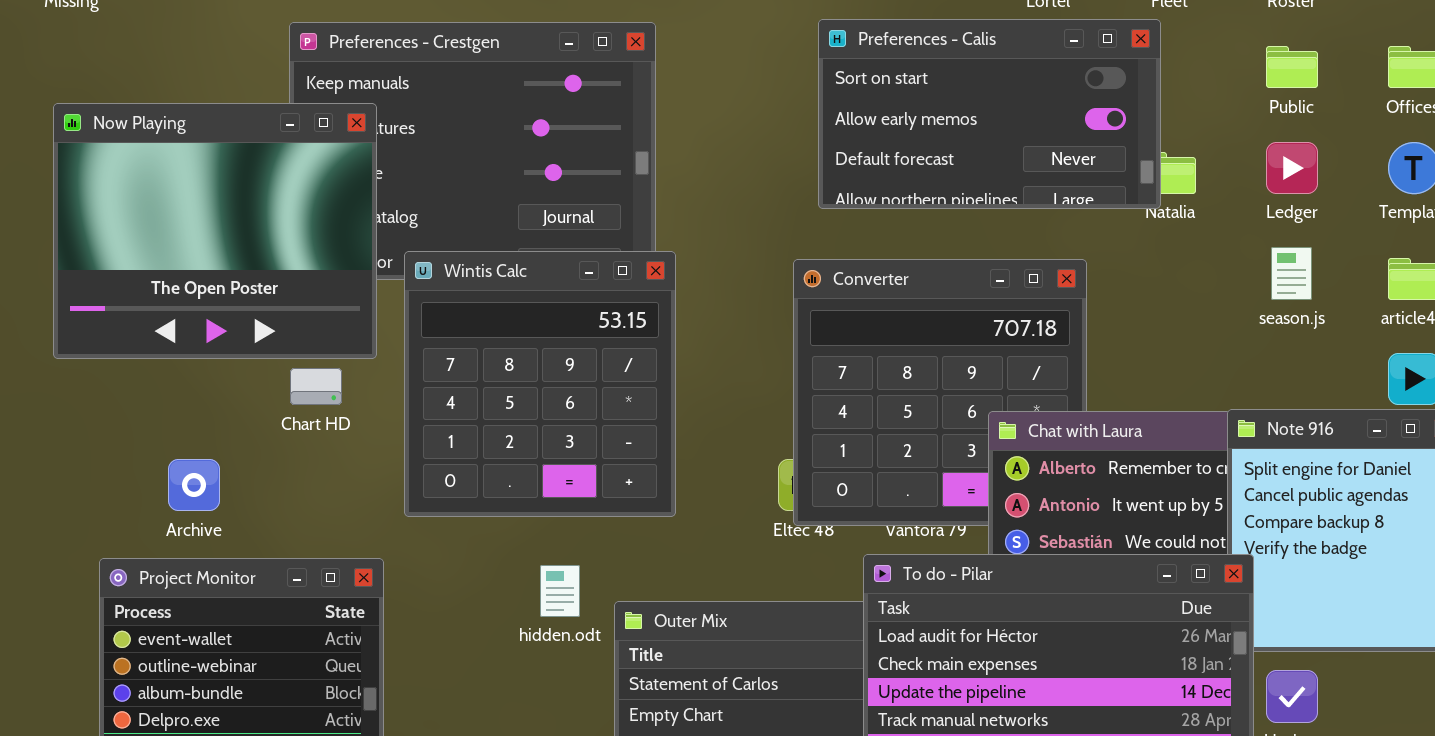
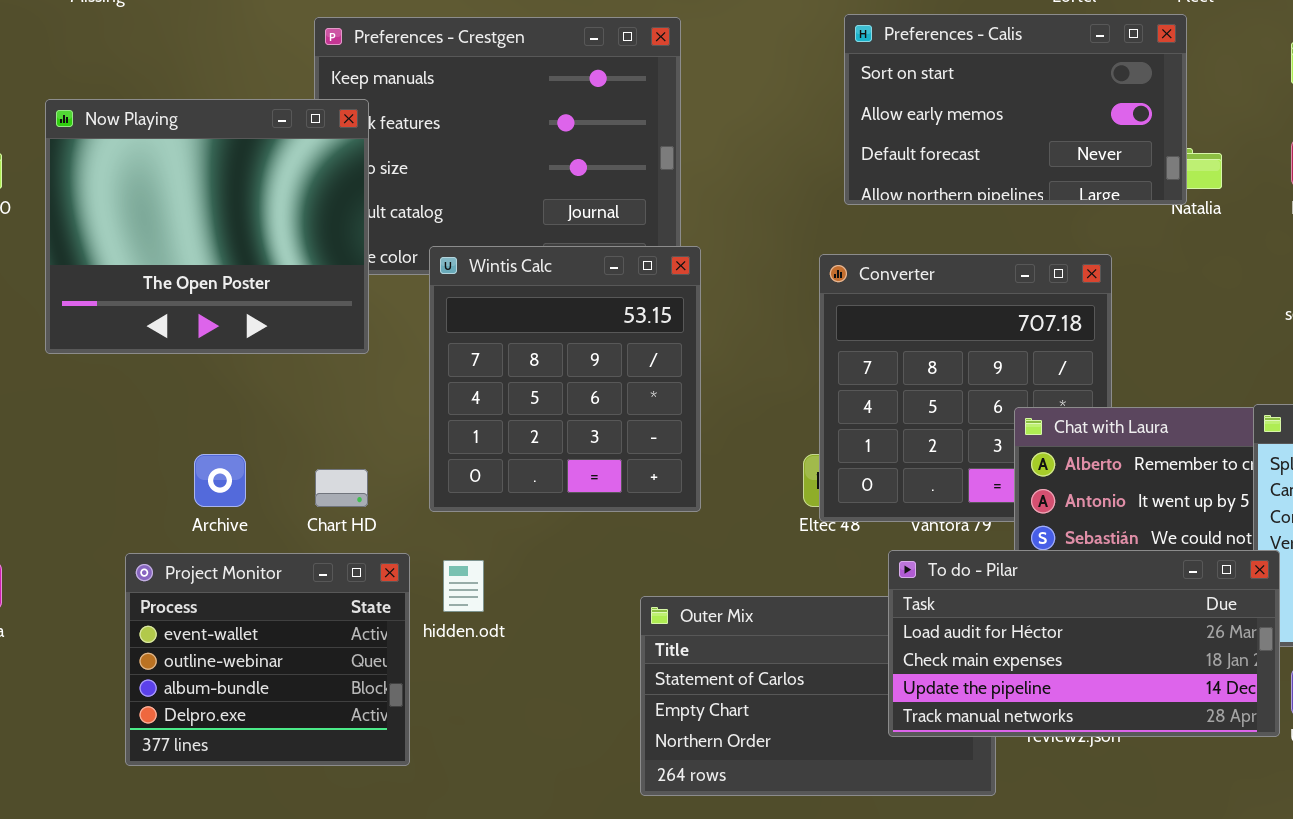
Now Playing: [53,103,377,359] -> [45,99,369,354], moved
Chart HD: [290,368,342,405] -> [315,469,368,507], moved
hidden.odt: [540,565,580,617] -> [443,560,484,612], moved

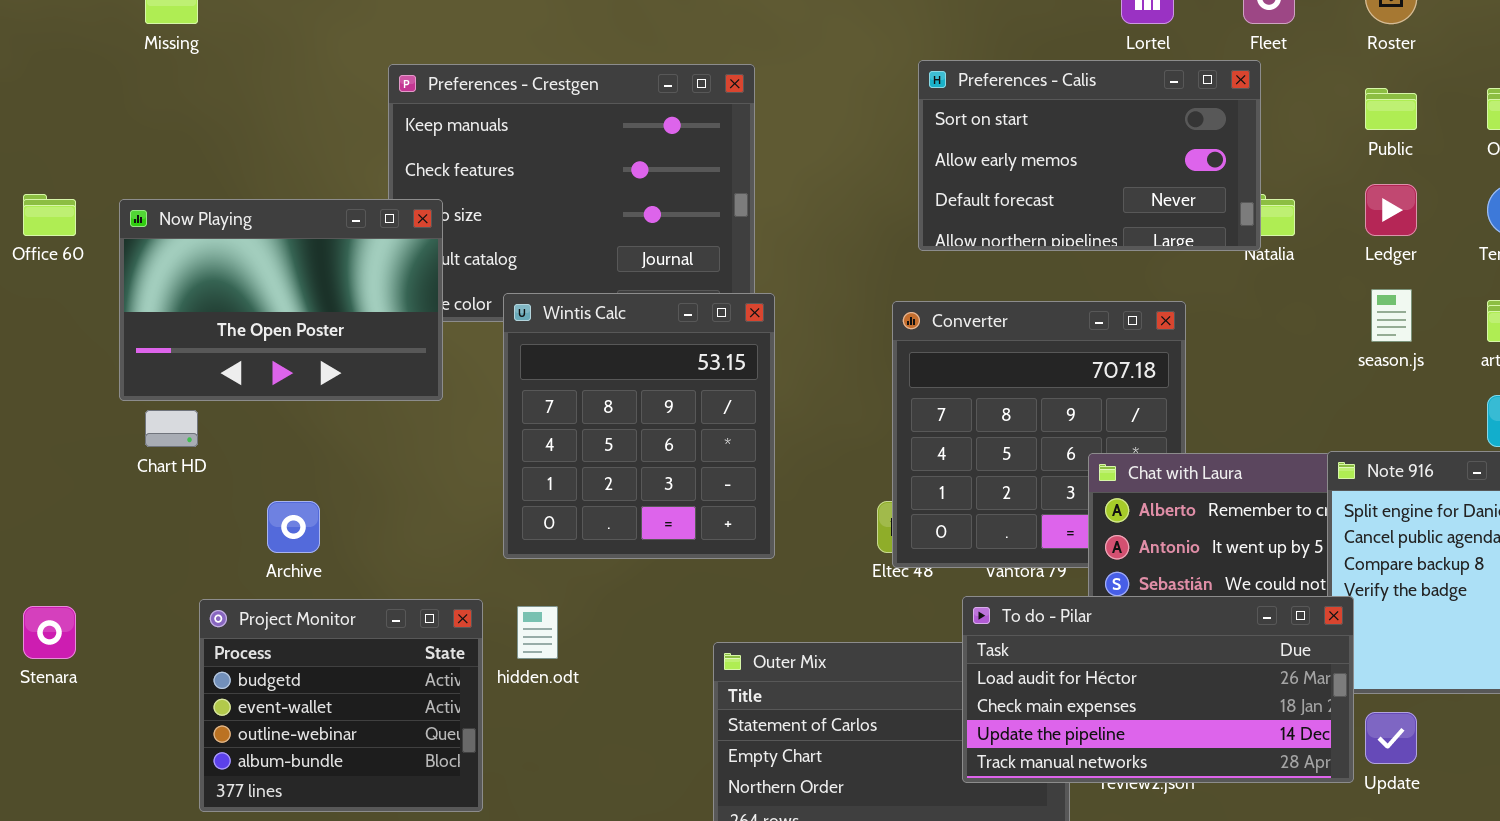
Now Playing: [45,99,369,354] -> [119,199,443,401], resized
Chart HD: [315,469,368,507] -> [145,410,198,447], moved
Project Monitor: [125,553,410,766] -> [199,599,483,812], scrolled up 1 row

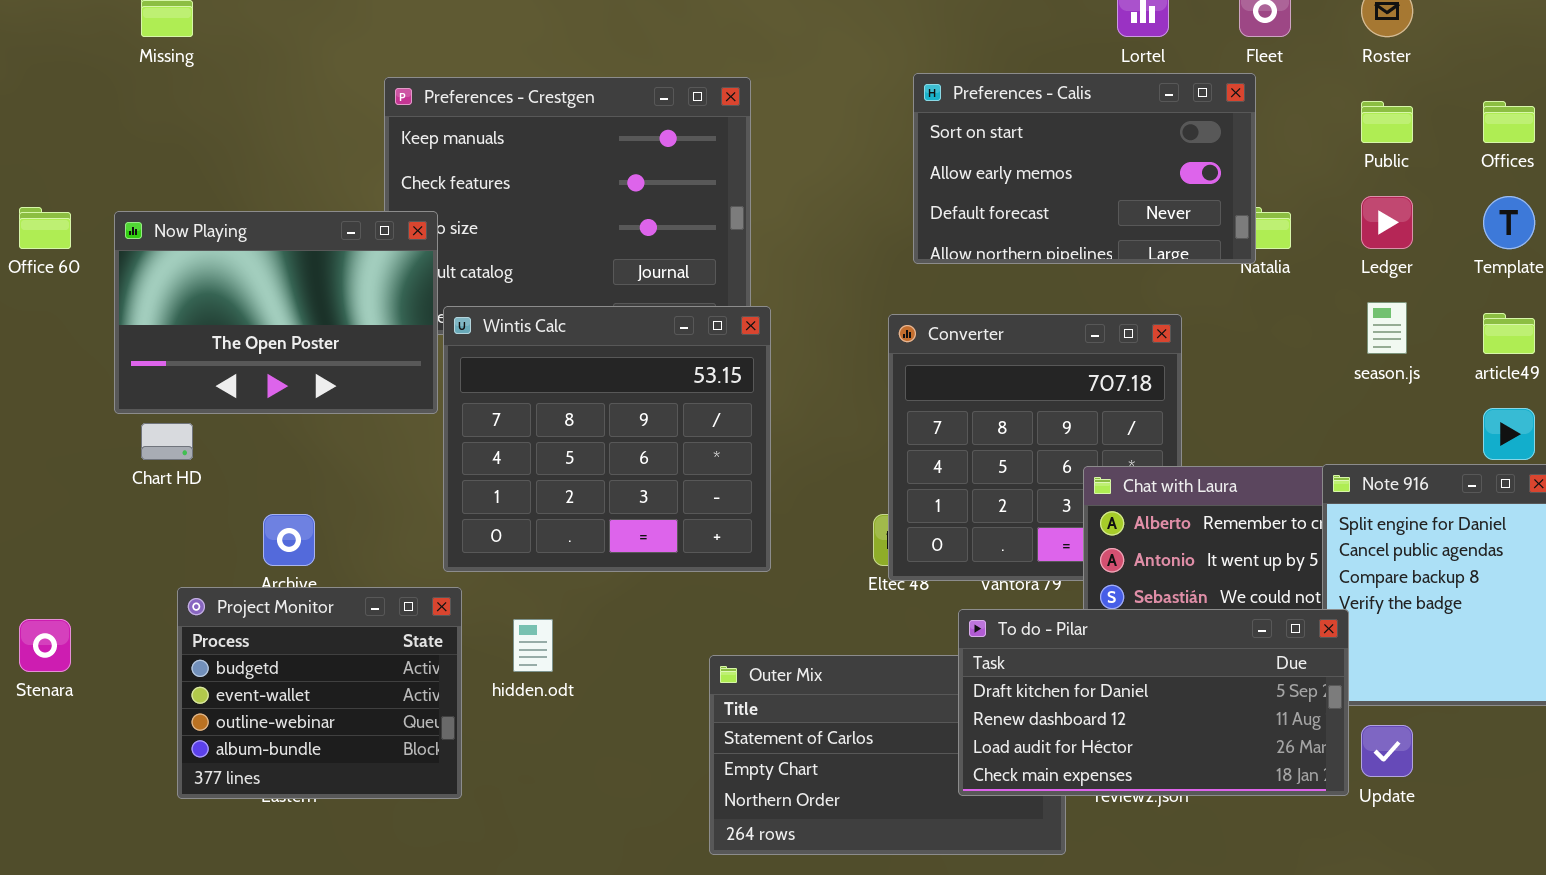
Wintis Calc: [503,293,775,559] -> [443,306,771,572], resized
To do - Pilar: [962,596,1354,783] -> [958,609,1349,796], scrolled up 2 rows
Project Monitor: [199,599,483,812] -> [177,587,462,799], moved

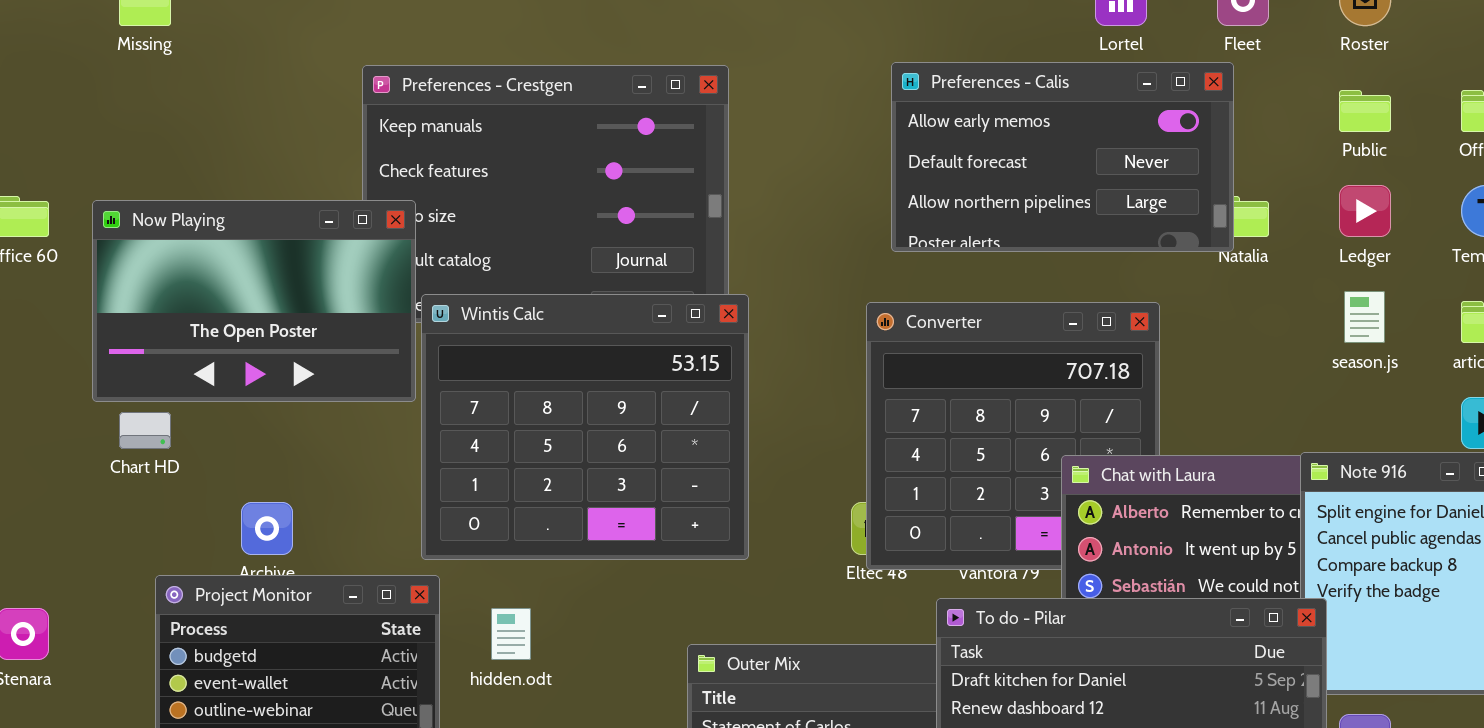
Preferences - Calis: [913,73,1256,264] -> [891,62,1234,252], scrolled down 1 row

